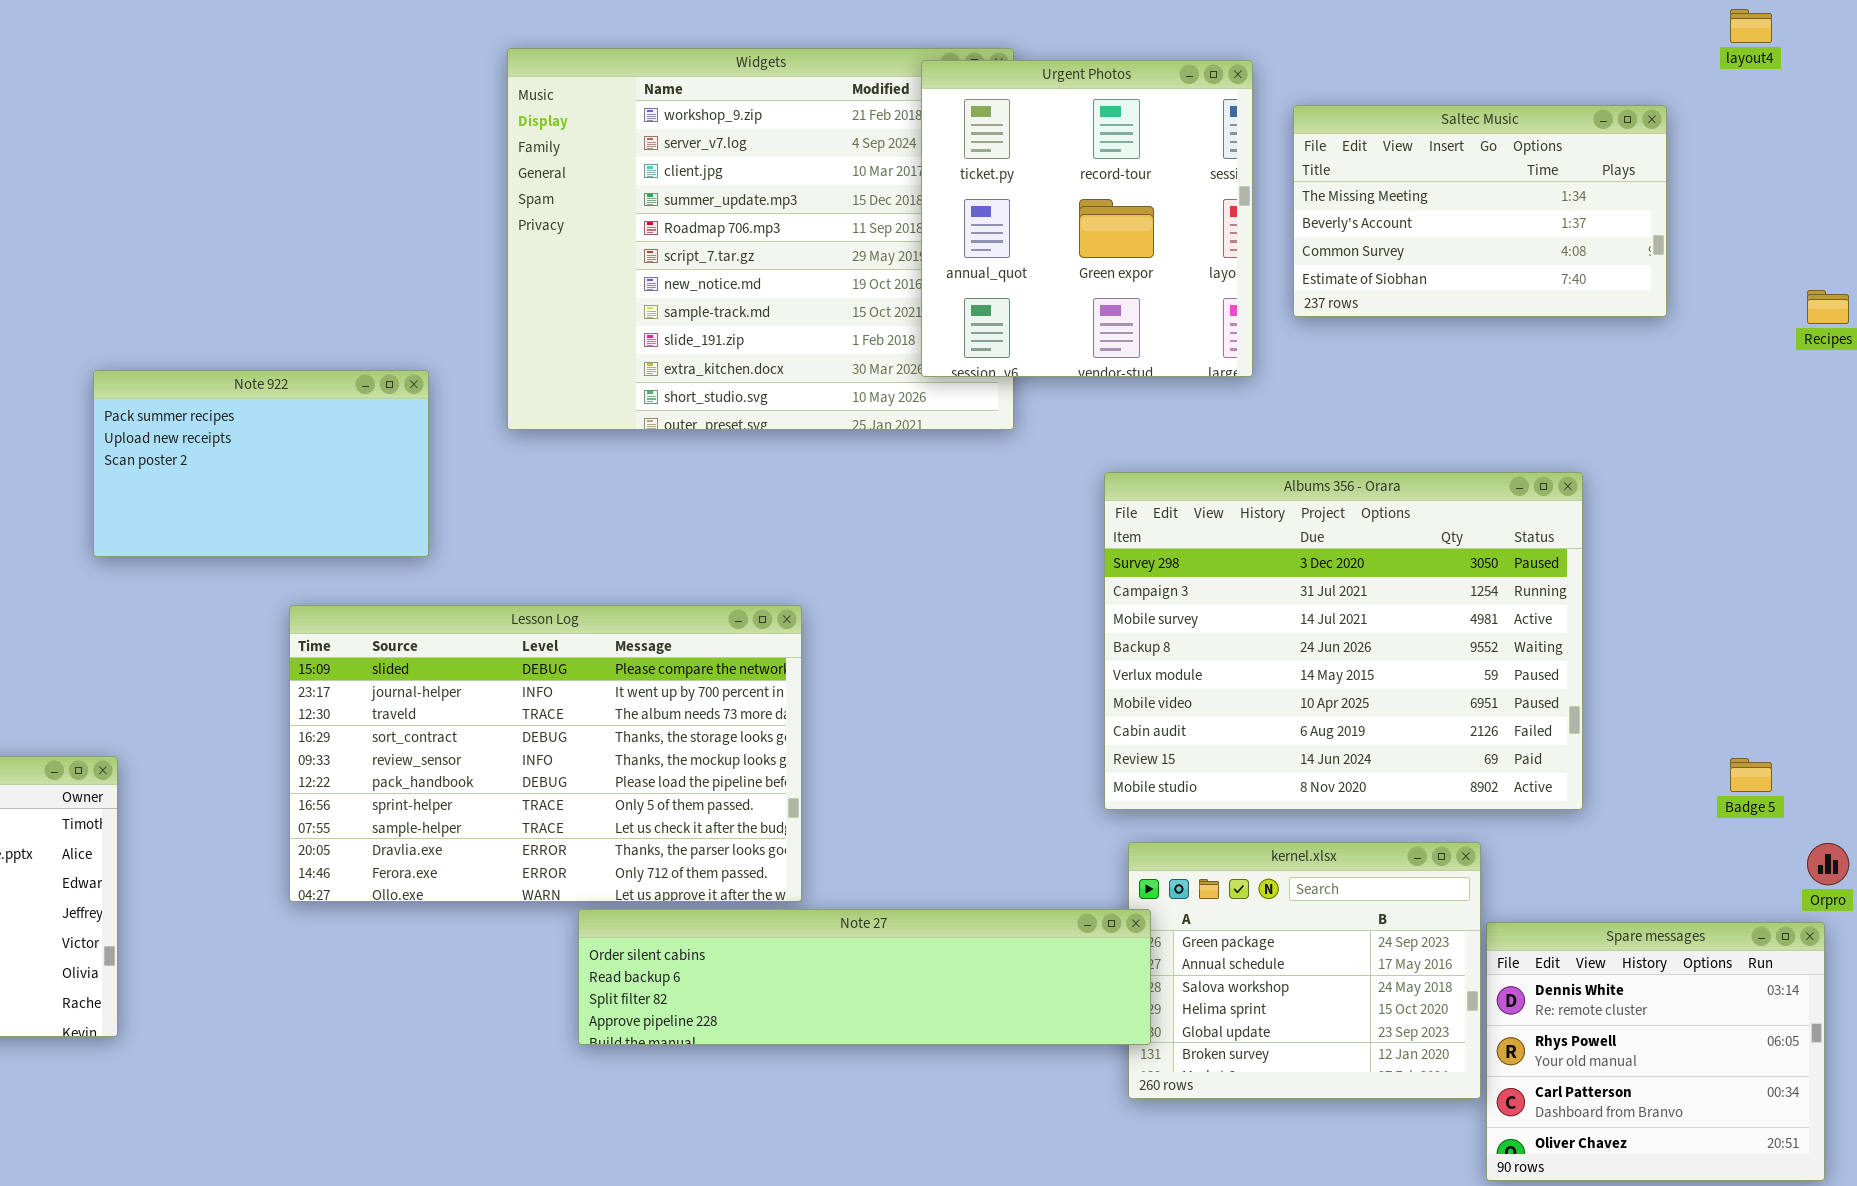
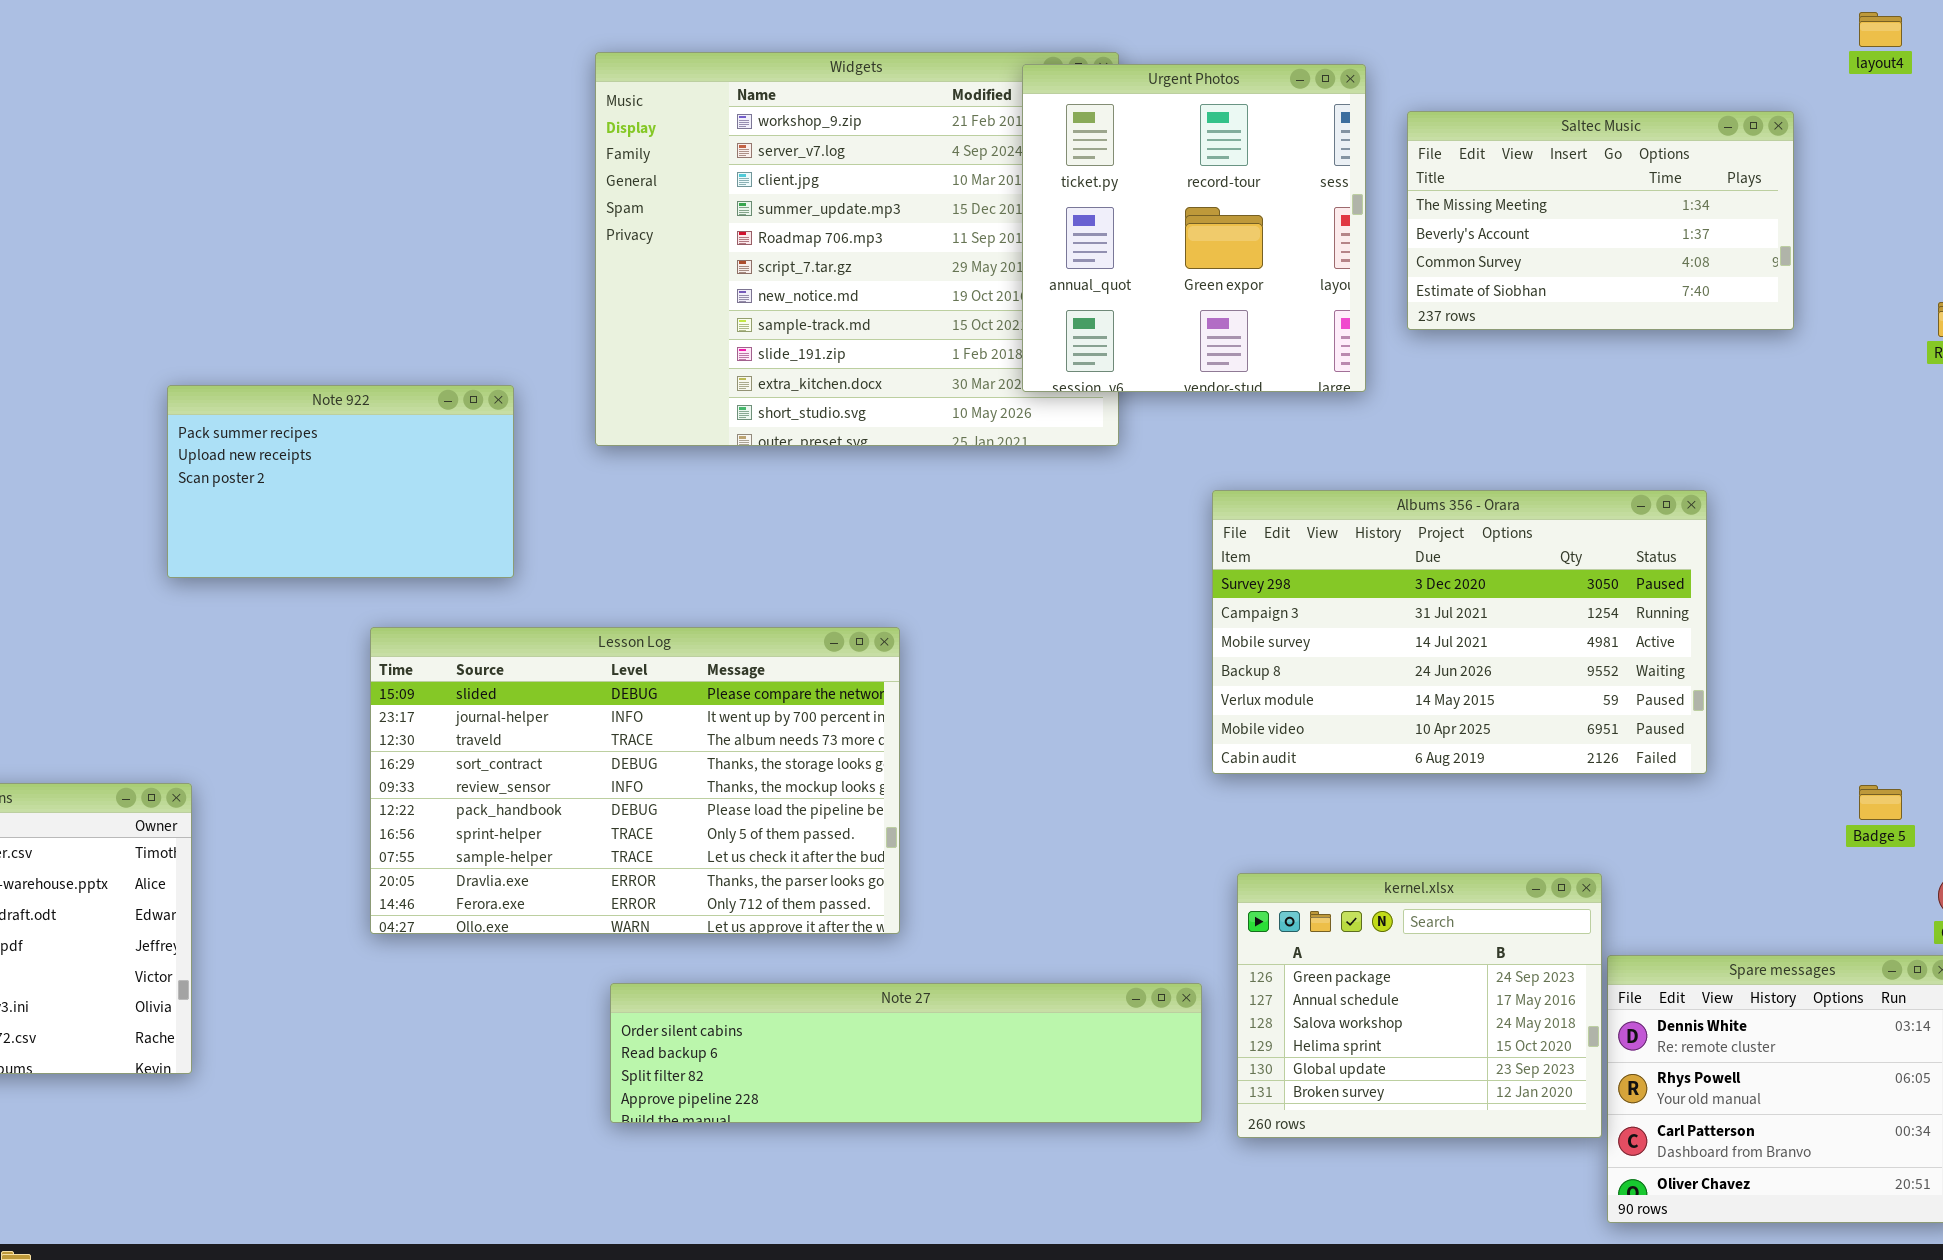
Albums 356 - Orara: [1104,472,1583,810] -> [1212,490,1707,774], resized
Note 27: [578,909,1151,1045] -> [610,983,1202,1123], moved

